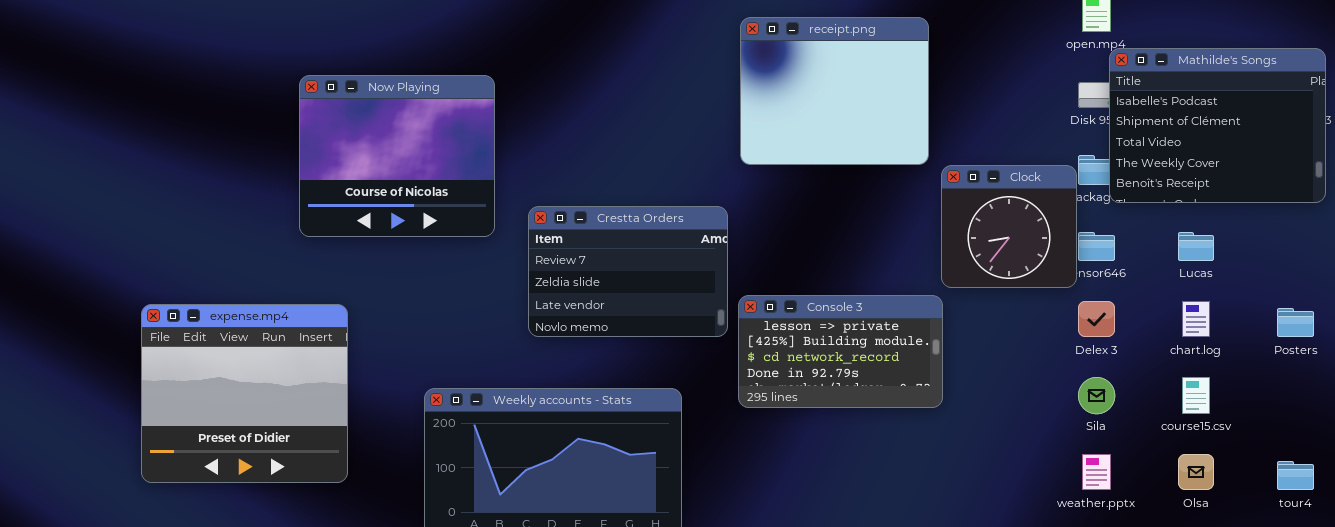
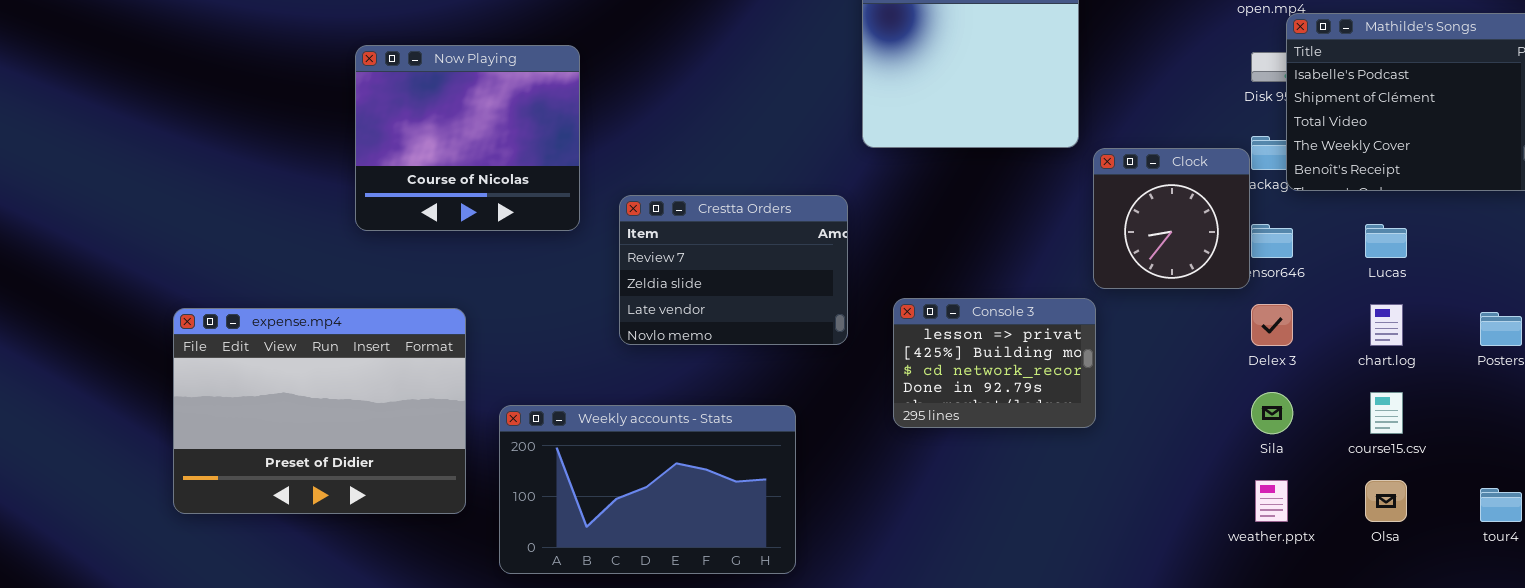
Console 3: [738,295,943,408] -> [893,298,1096,428], resized
expense.mp4: [141,304,348,483] -> [173,308,466,514], resized

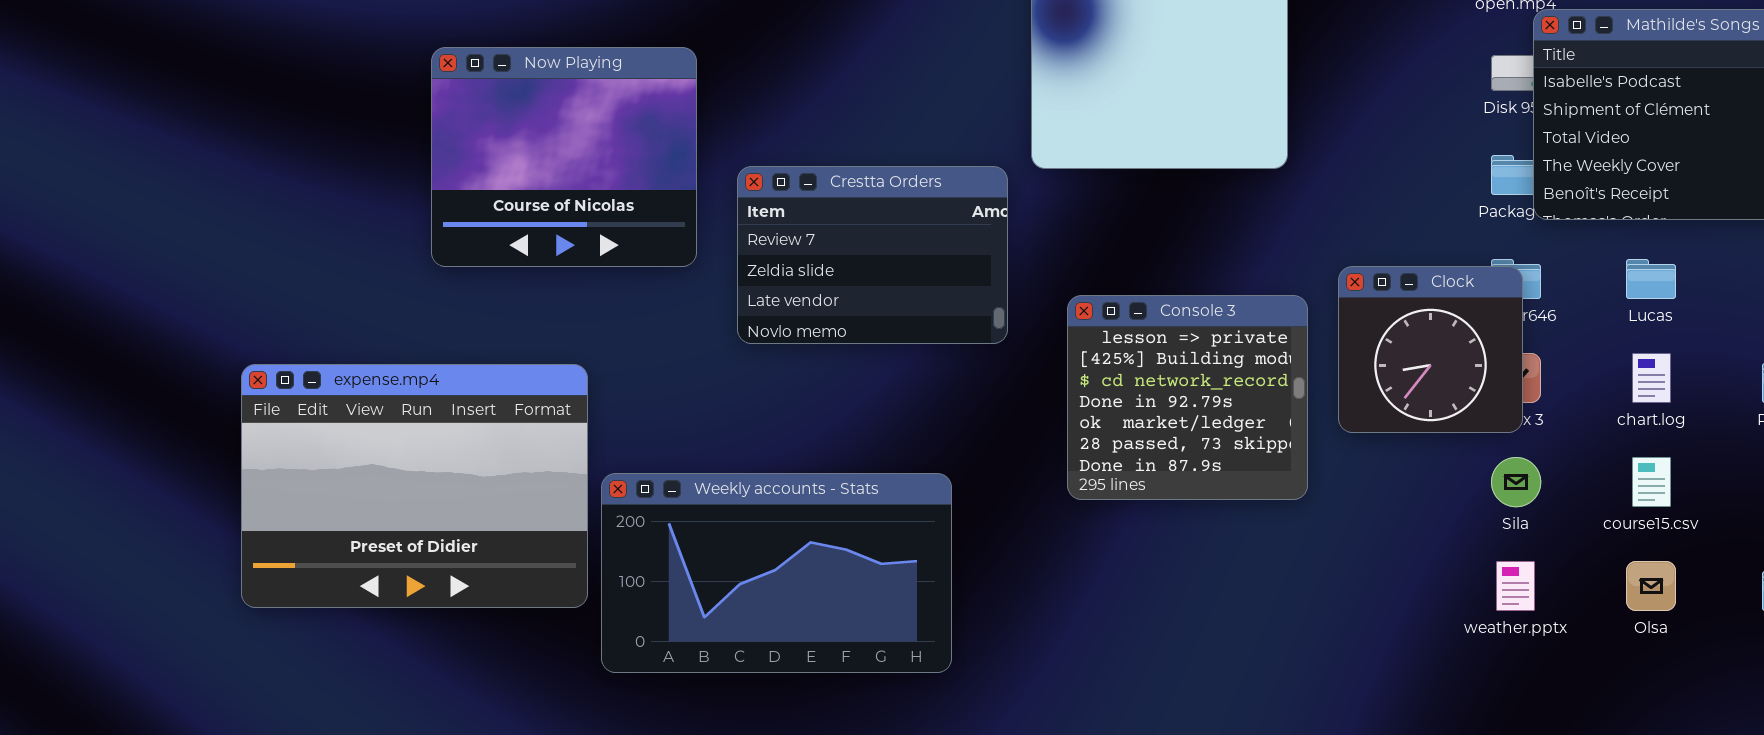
Clock: [1093,148,1250,289] -> [1338,266,1523,433], moved
Crestta Orders: [619,195,848,345] -> [737,166,1008,344], moved
Console 3: [893,298,1096,428] -> [1067,295,1308,500], resized
expense.mp4: [173,308,466,514] -> [241,364,588,608], moved

